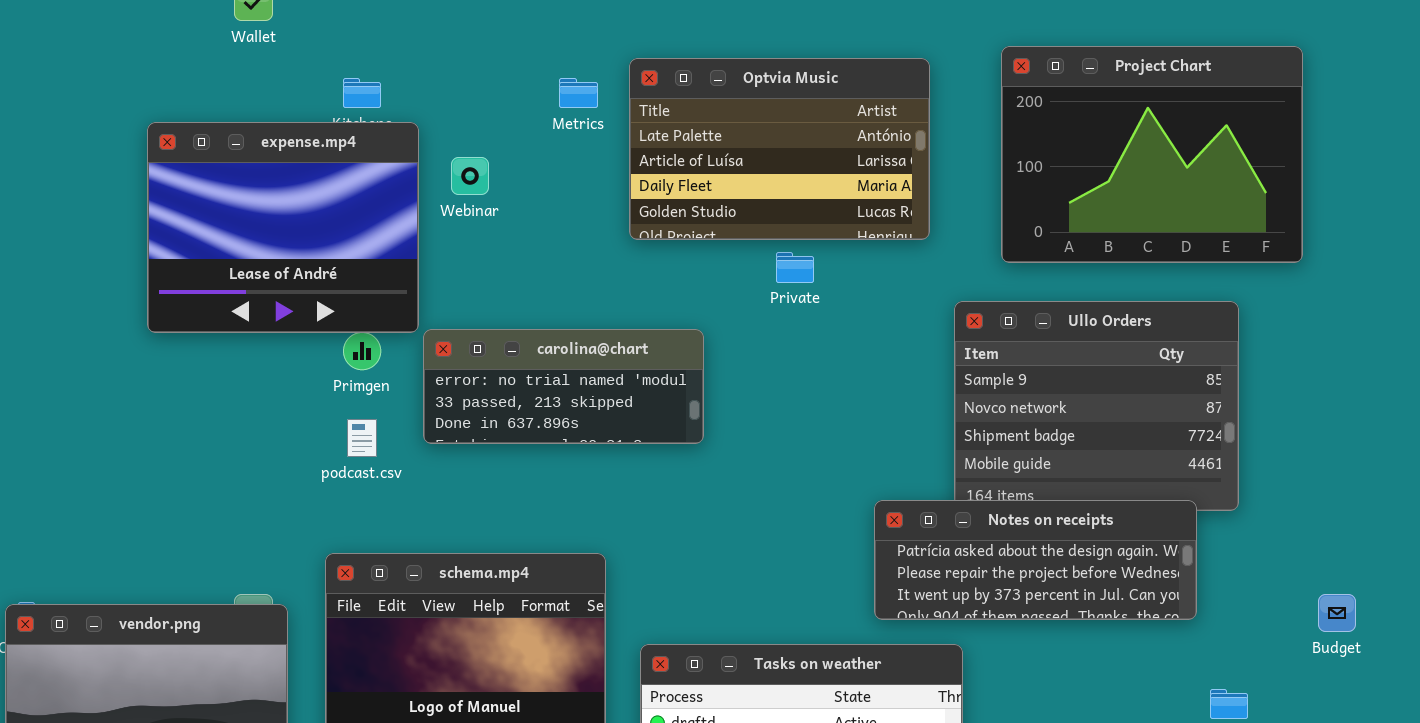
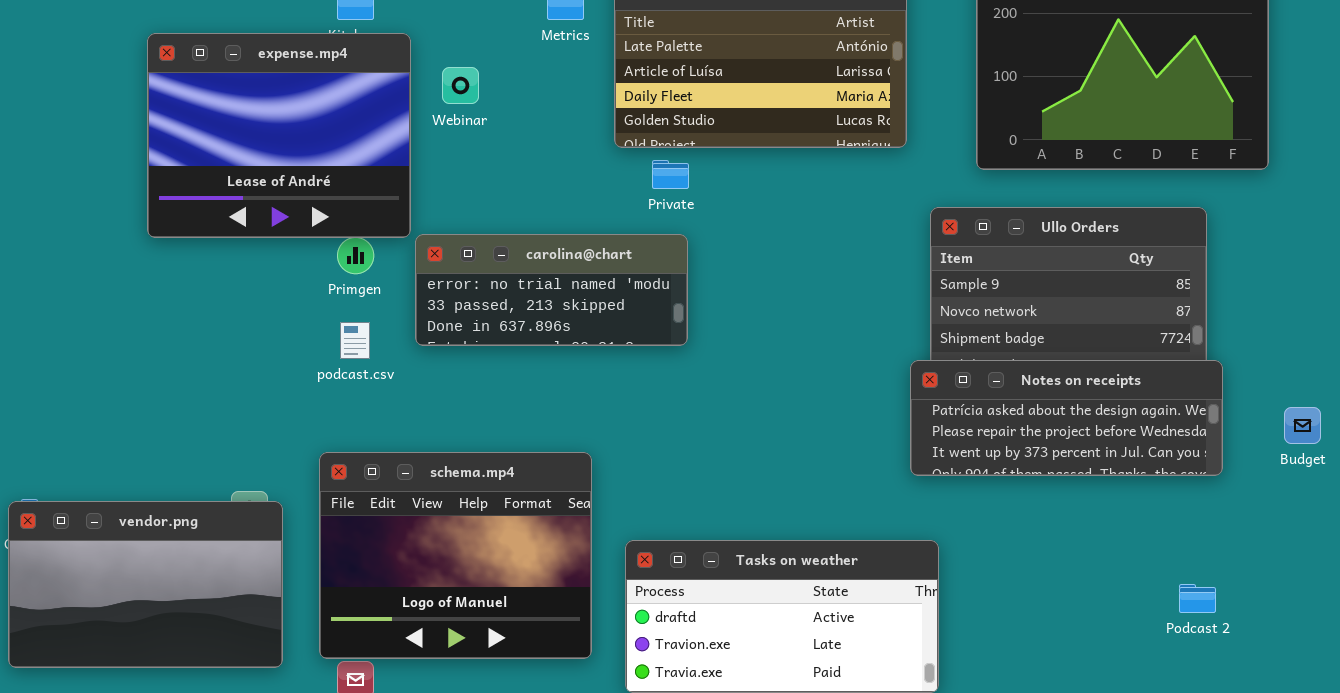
Private: [776,252,814,283] -> [652,160,689,189], moved
Notes on receipts: [874,500,1197,620] -> [910,360,1223,476], moved
Budget: [1318,594,1356,632] -> [1284,407,1321,444], moved

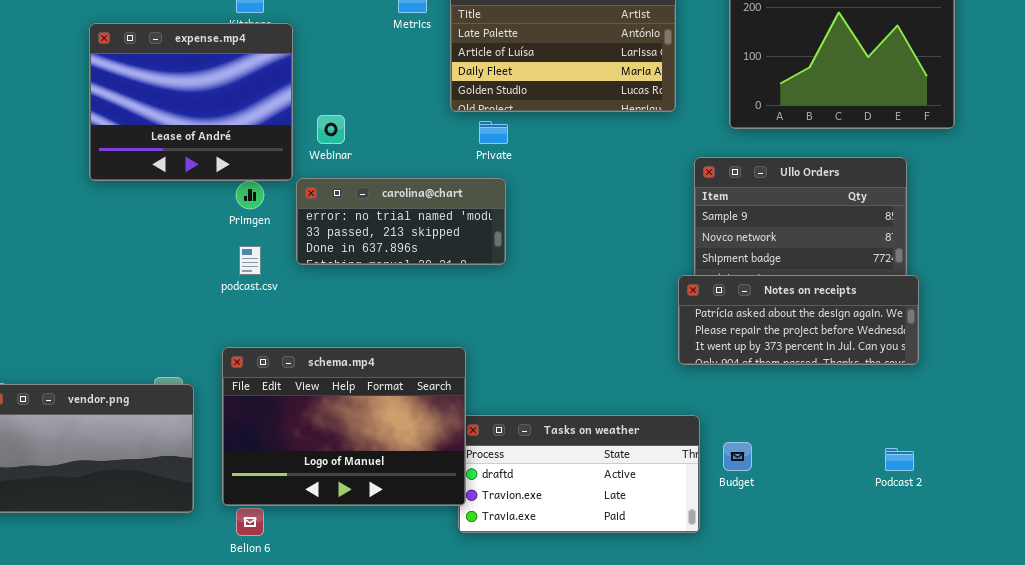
Webinar: [442,67,479,104] -> [317,115,345,144], moved
Budget: [1284,407,1321,444] -> [723,442,752,471], moved
schema.mp4: [319,452,592,659] -> [222,347,466,506], resized

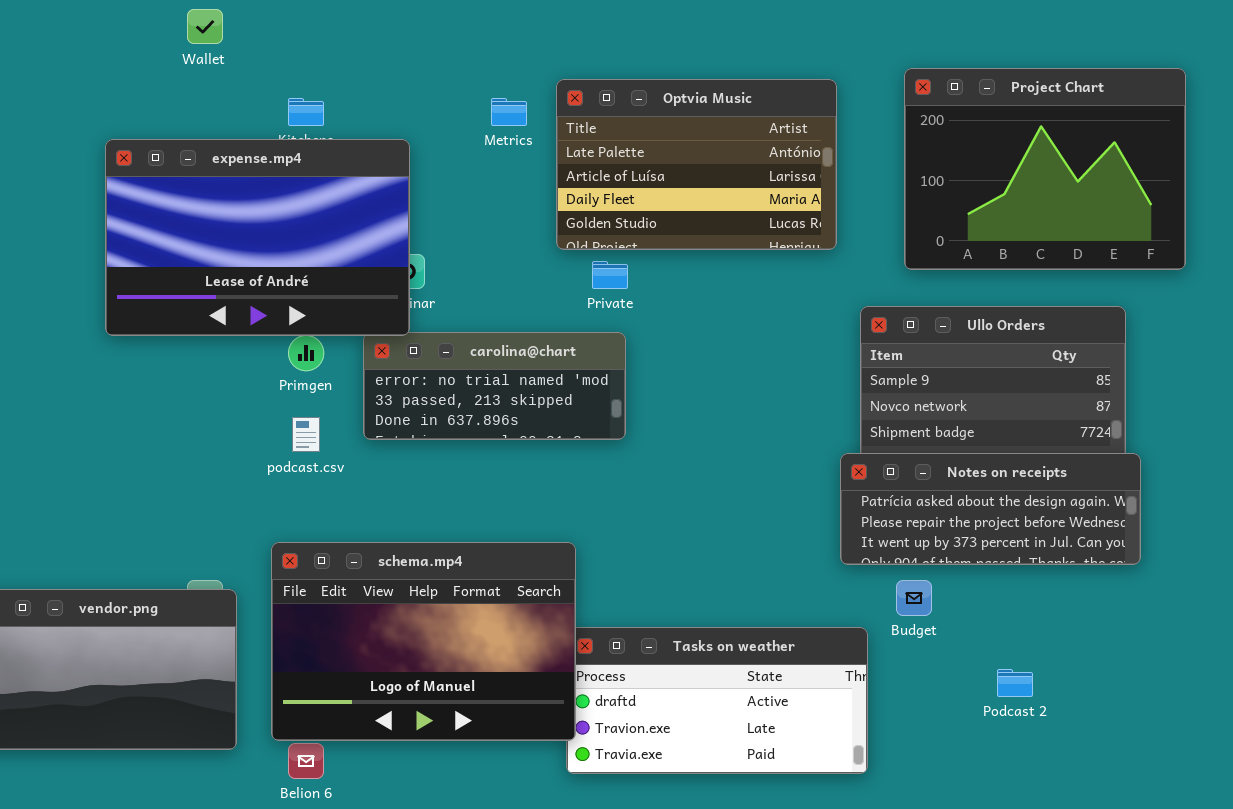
expense.mp4: [89,23,293,181] -> [105,139,410,336], resized
Budget: [723,442,752,471] -> [896,580,932,616], moved
Podcast 2: [885,448,914,471] -> [997,669,1033,697], moved

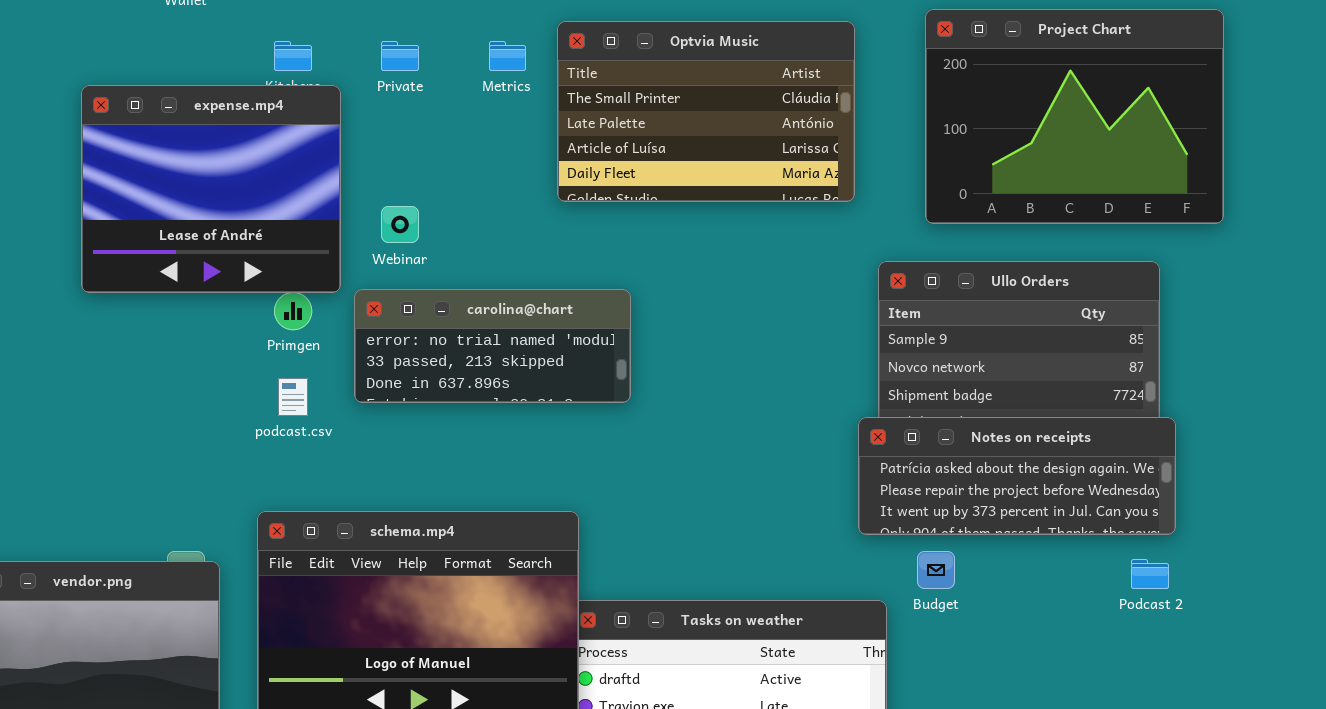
Optvia Music: [556,79,837,250] -> [557,21,855,202], scrolled up 1 row
expense.mp4: [105,139,410,336] -> [81,85,341,293], resized
Private: [592,261,628,289] -> [381,41,419,71], moved
Podcast 2: [997,669,1033,697] -> [1131,559,1169,589], moved

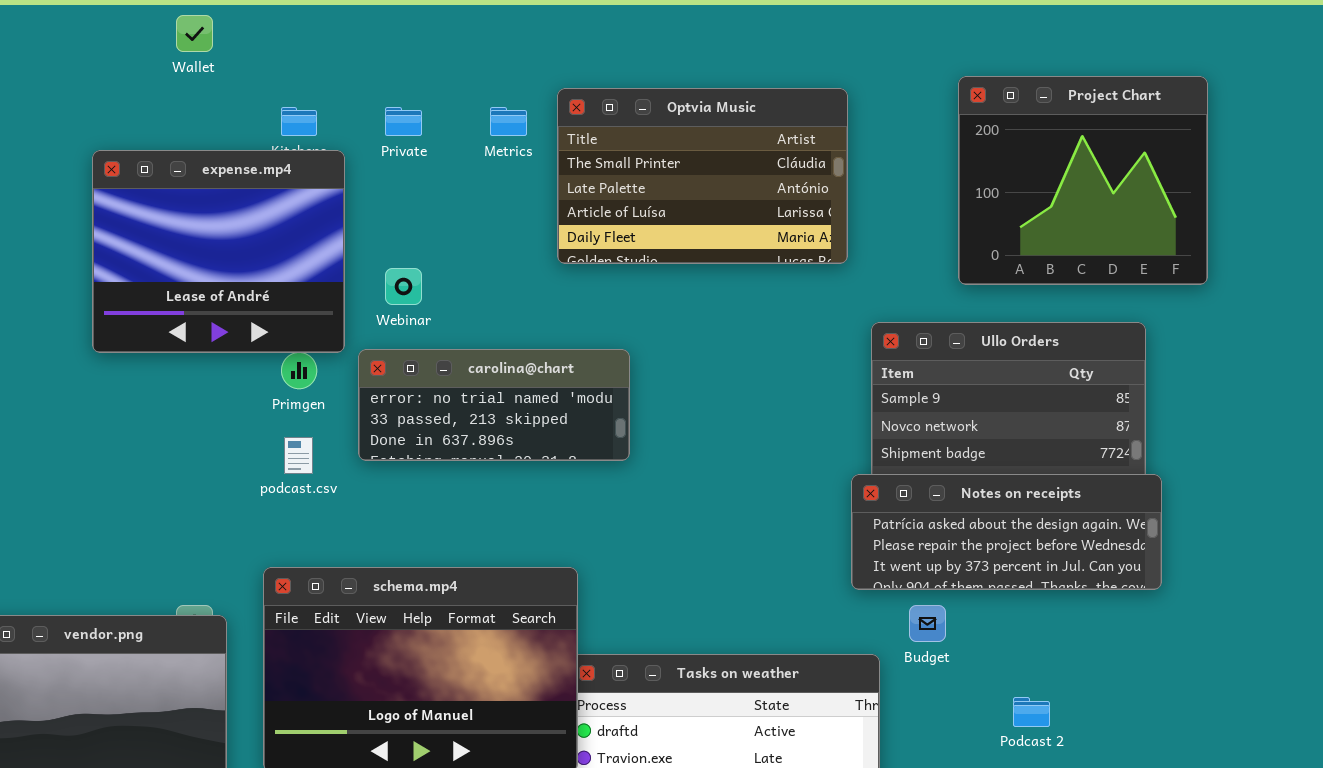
Project Chart: [925,9,1224,224] -> [958,76,1208,285], resized
Podcast 2: [1131,559,1169,589] -> [1013,697,1050,727], moved

